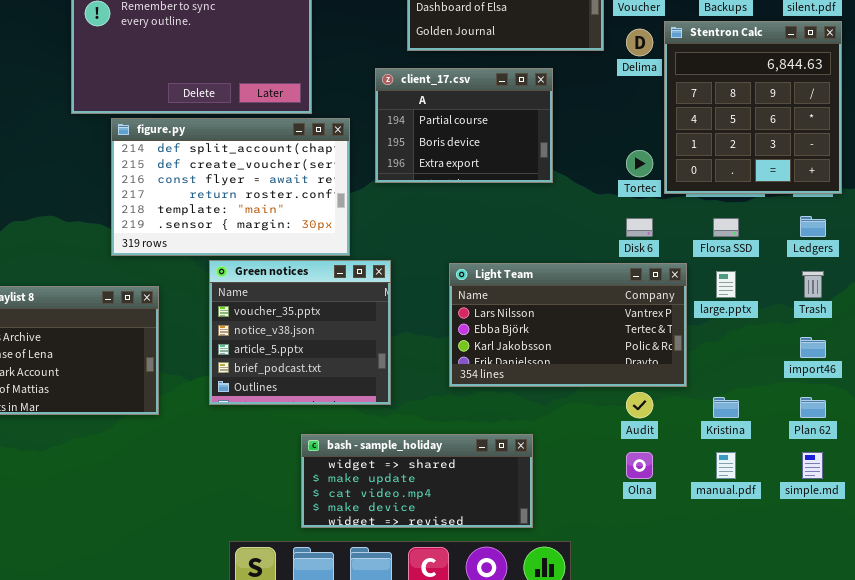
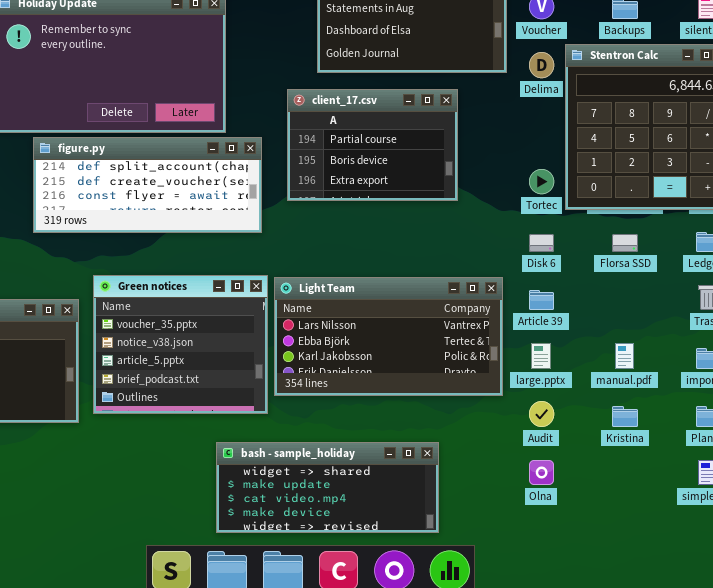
figure.py: [111,118,350,256] -> [33,137,262,233], resized
Green notices: [209,260,391,405] -> [93,275,268,414], moved
Light Team: [449,263,687,387] -> [274,277,503,396], moved
large.pptx: [716,271,736,298] -> [531,343,551,369], moved
manual.pdf: [716,452,736,479] -> [615,343,634,369], moved

